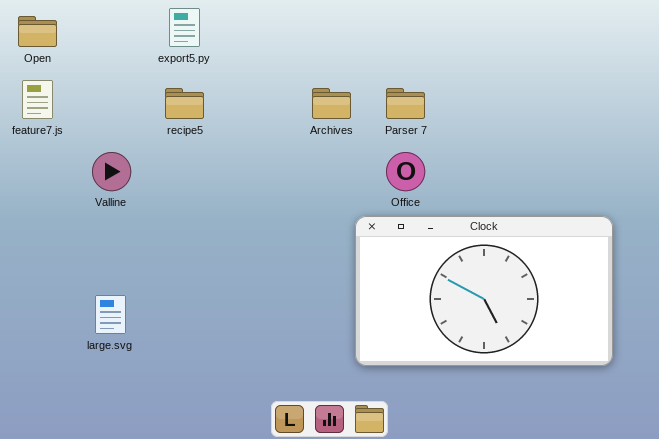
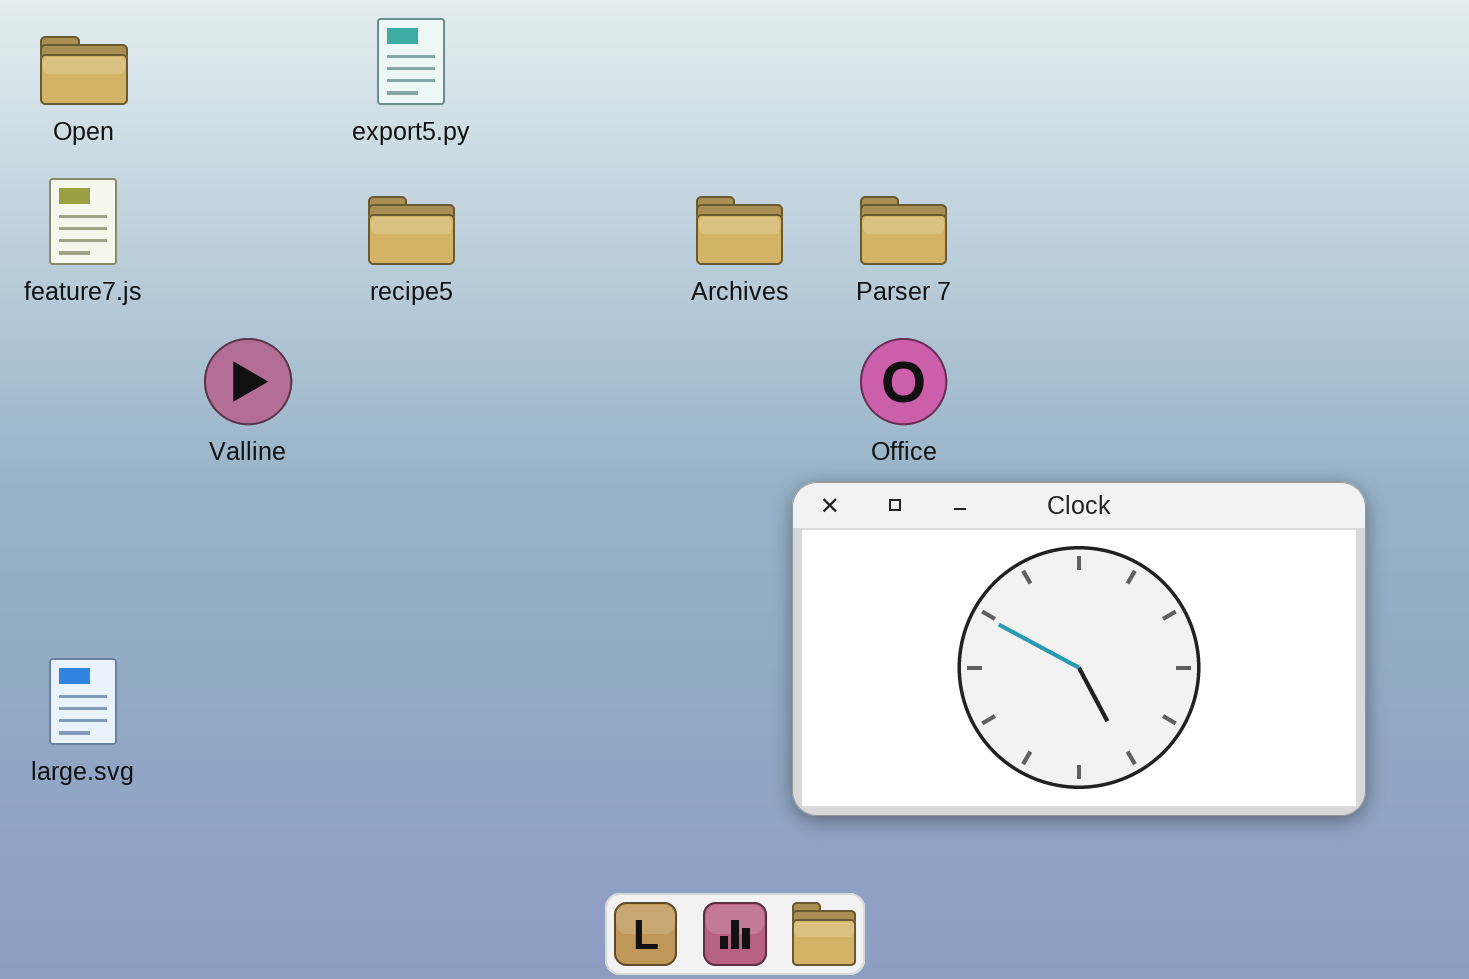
large.svg: [95,295,126,334] -> [49,658,117,745], moved

